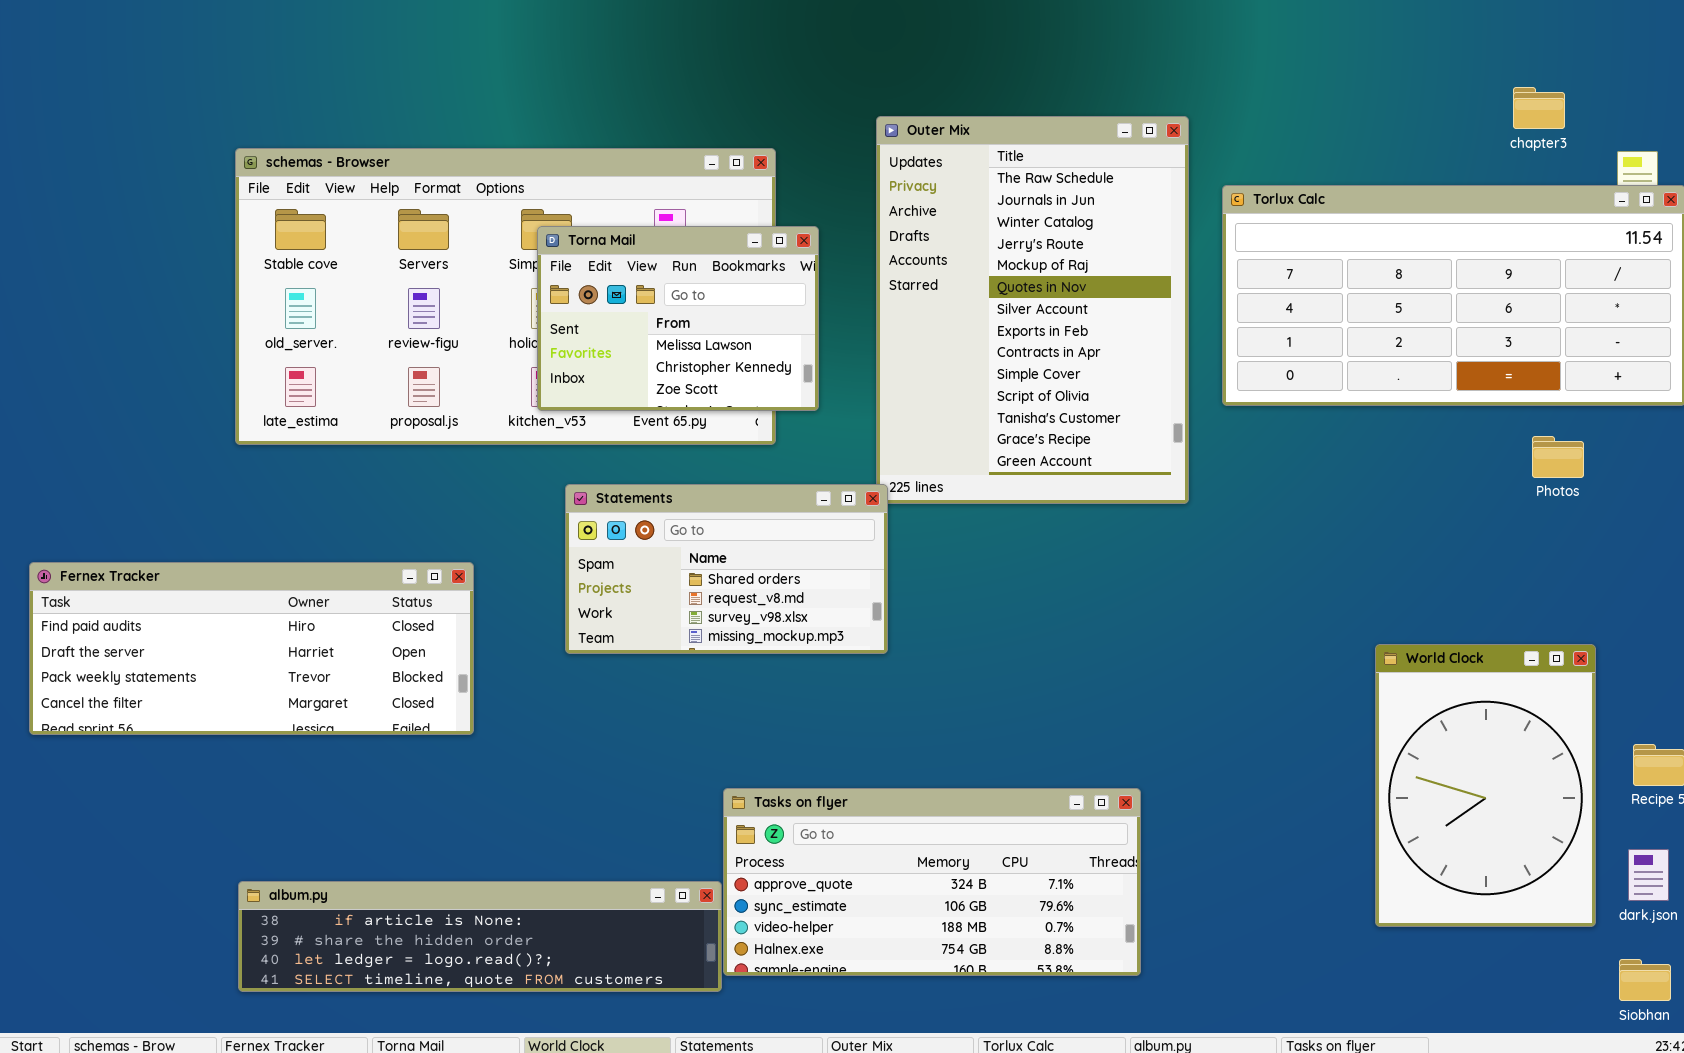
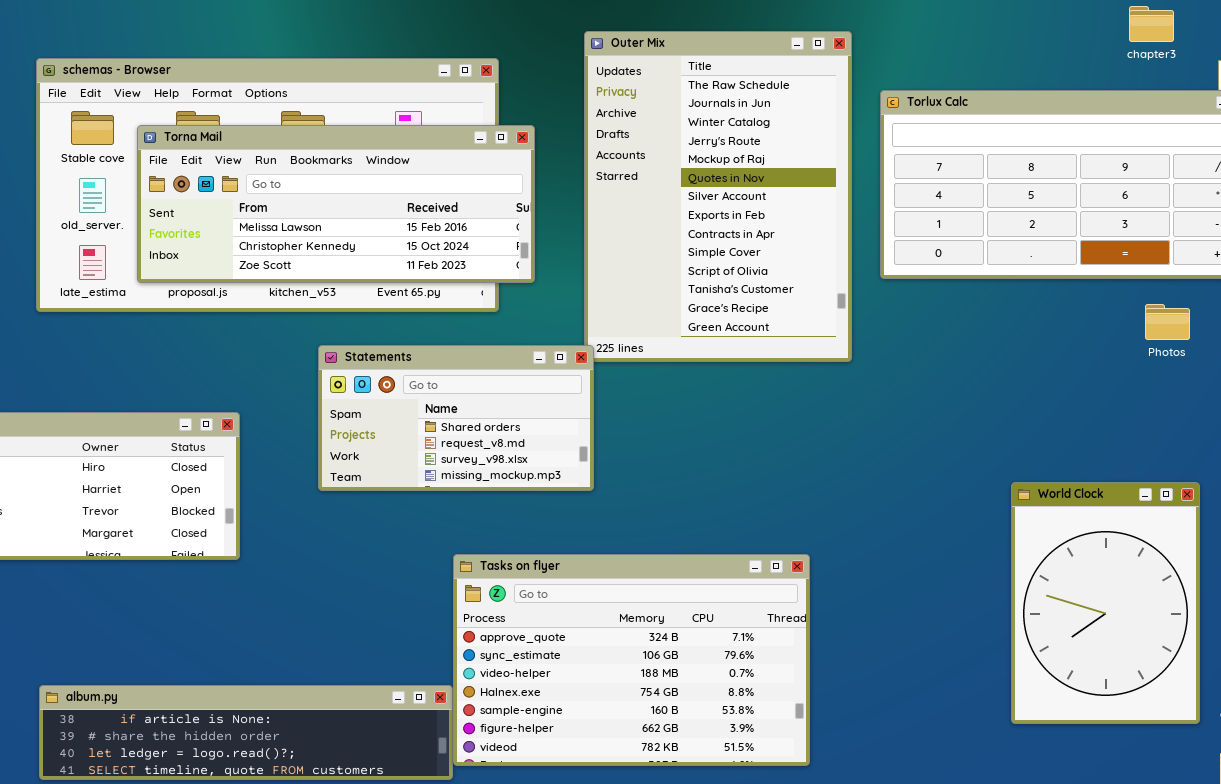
Torna Mail: [537,226,819,411] -> [137,125,535,283], resized
Tasks on flyer: [723,788,1141,976] -> [453,554,810,766], resized

